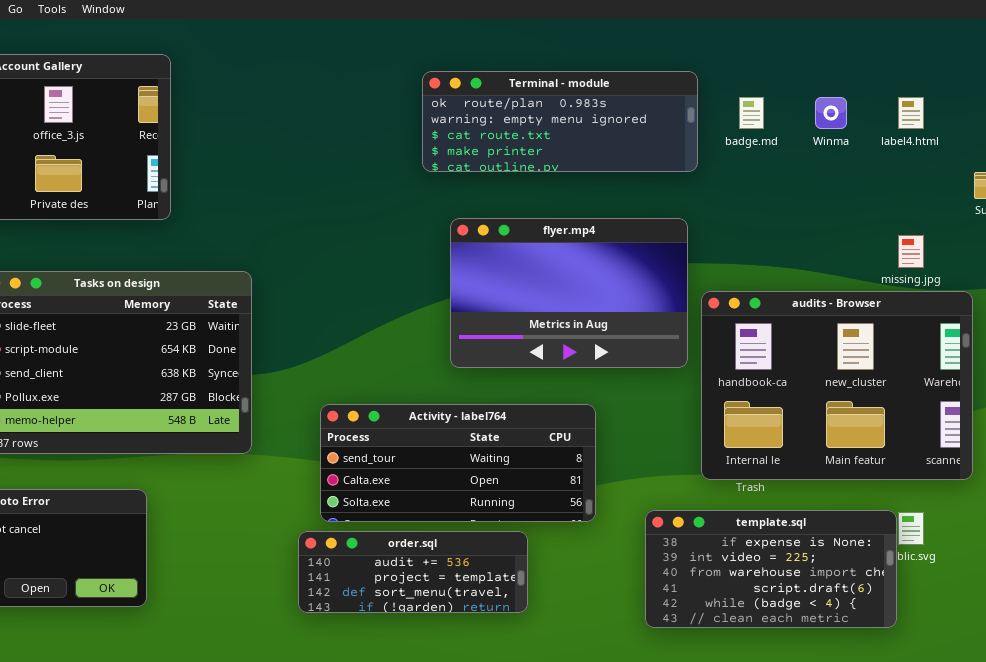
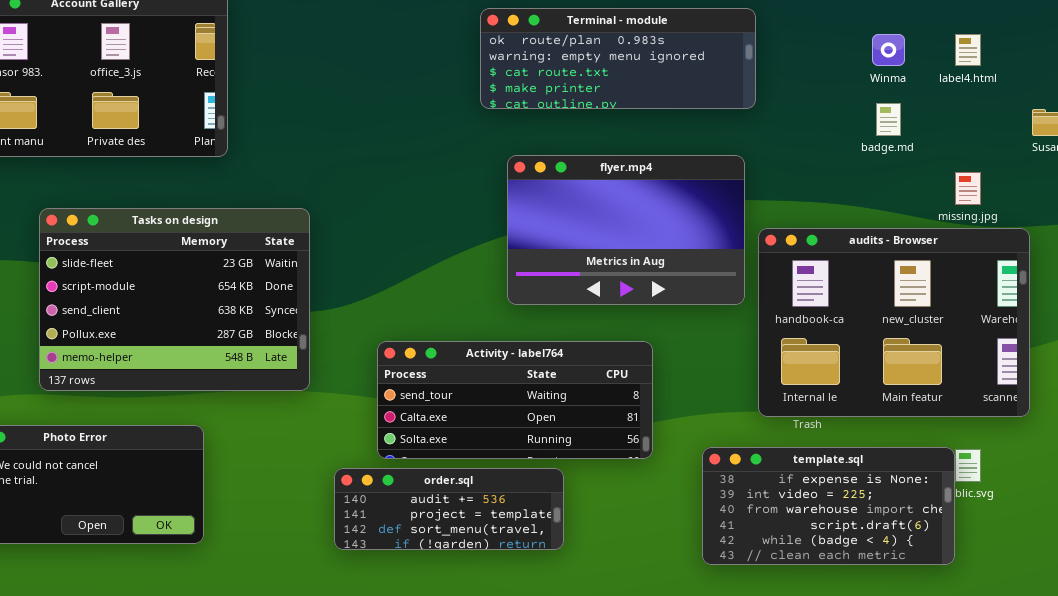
badge.md: [739,97,764,129] -> [876,103,901,136], moved
order.sql: [298,531,528,613] -> [334,468,564,550], moved

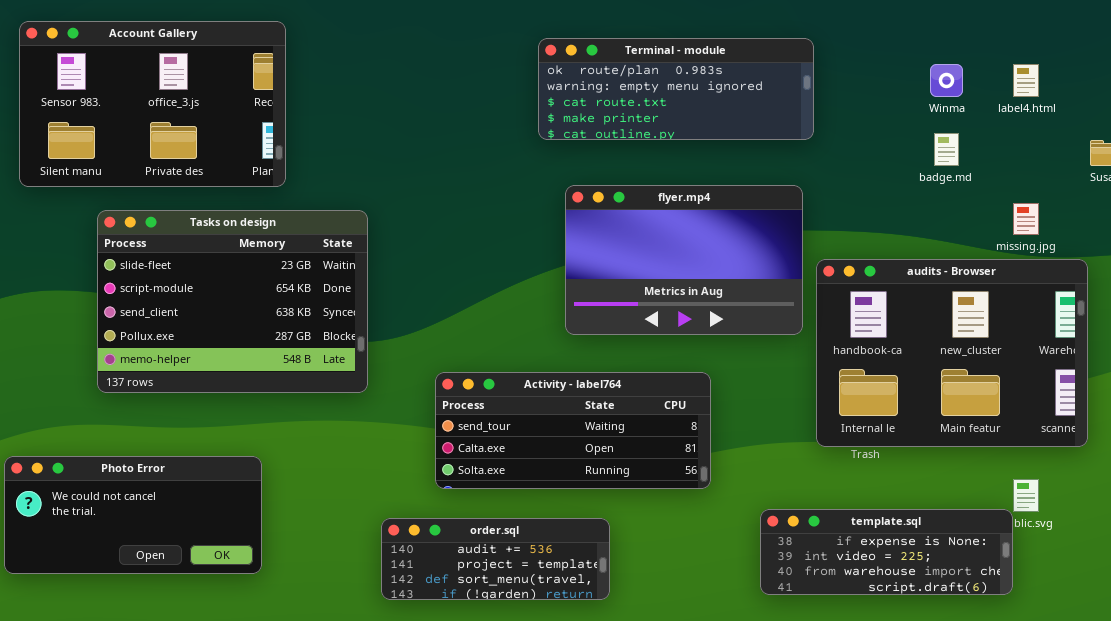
Tasks on design: [39,208,310,391] -> [97,210,368,393], moved
template.sql: [702,447,955,565] -> [760,509,1013,595], resized
order.sql: [334,468,564,550] -> [381,518,610,600], moved

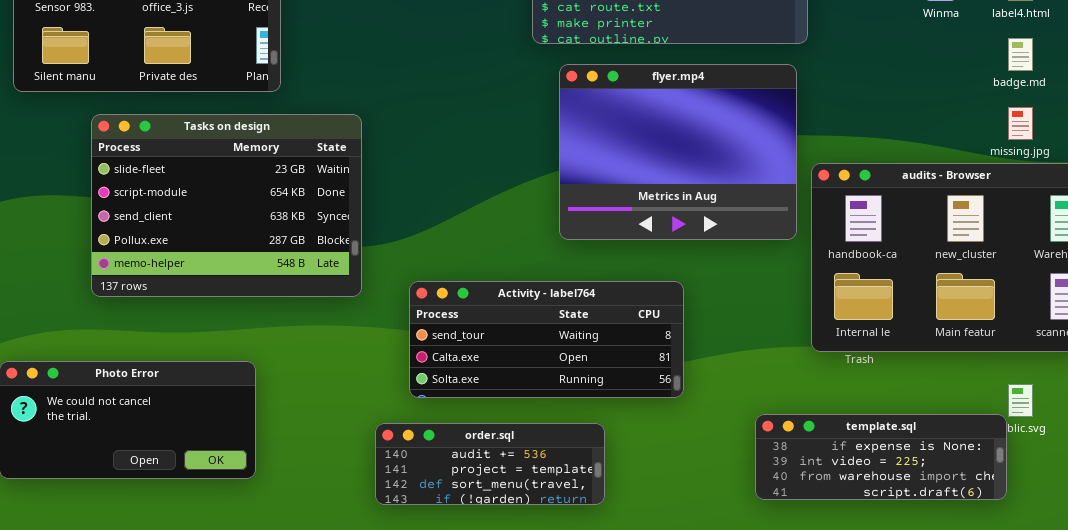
badge.md: [934,133,959,166] -> [1008,38,1033,71], moved
flyer.mp4: [565,185,803,335] -> [559,64,797,240], resized
Activity - label764: [435,372,711,489] -> [409,281,684,398], moved

